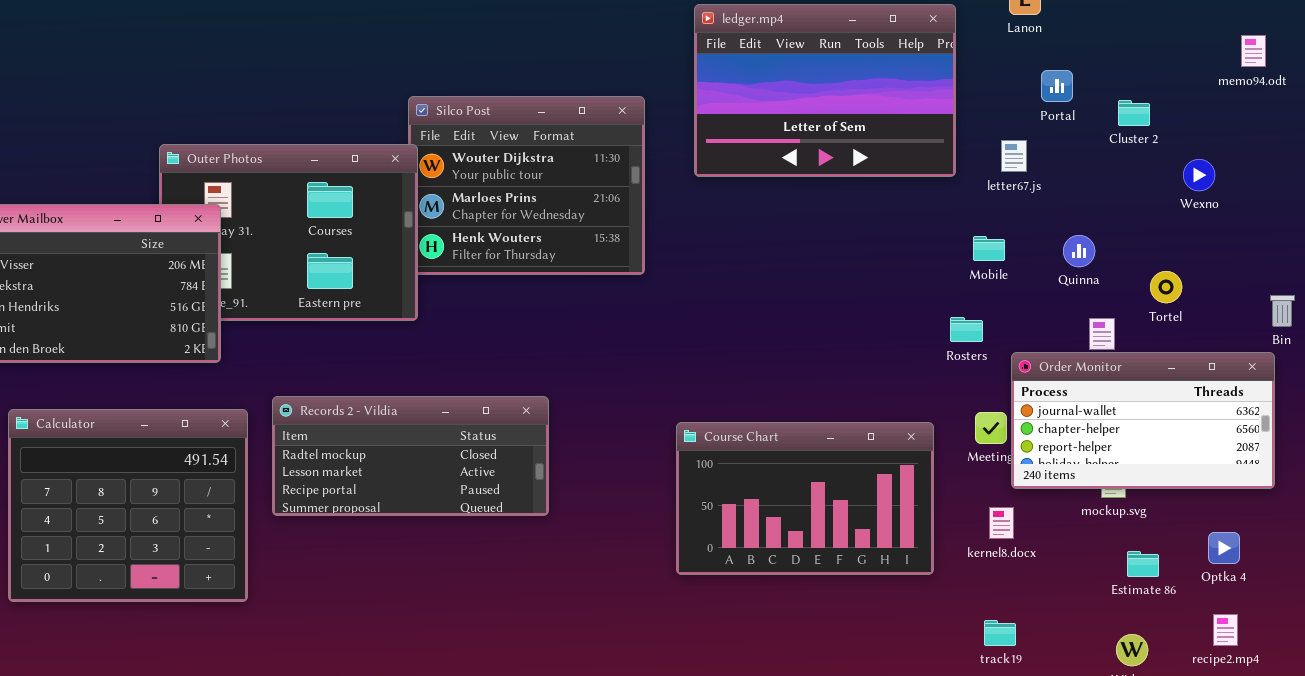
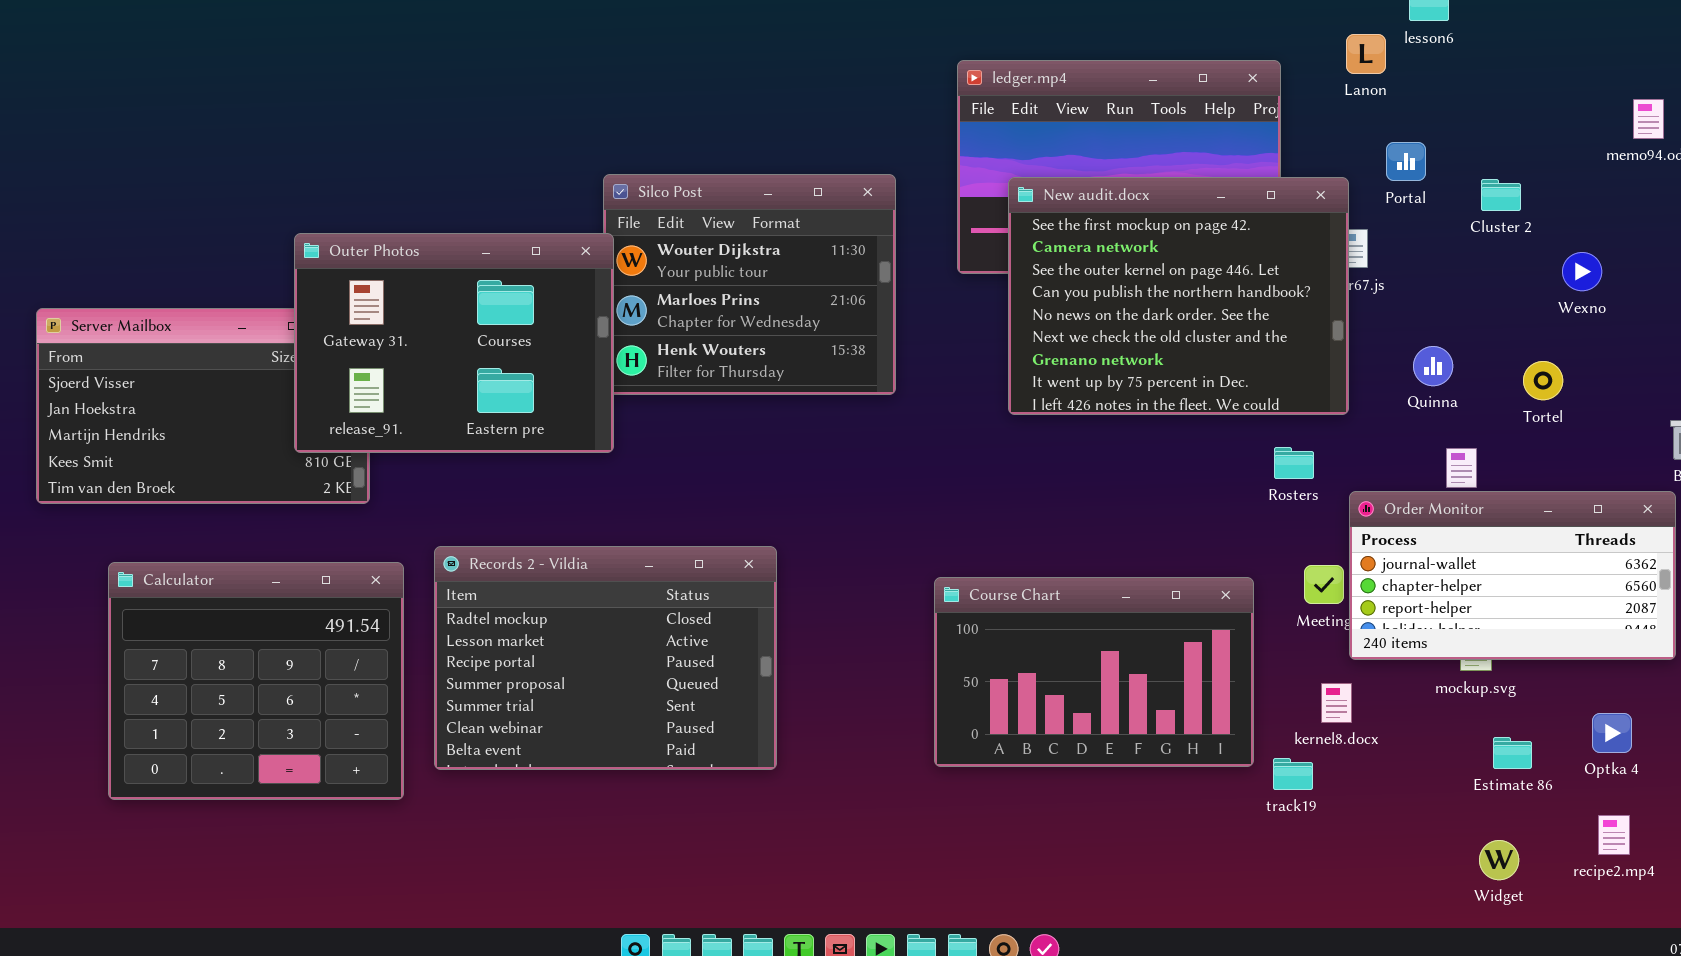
New audit.docx: none -> [1008,177,1349,415], opened
Outer Photos: [159,144,418,321] -> [294,233,614,453], raised
Tortel: [1150,271,1182,303] -> [1523,361,1563,400], moved
Records 2 - Vildia: [272,396,549,516] -> [434,546,777,770], resized
track19: [984,620,1016,646] -> [1273,758,1313,790], moved

